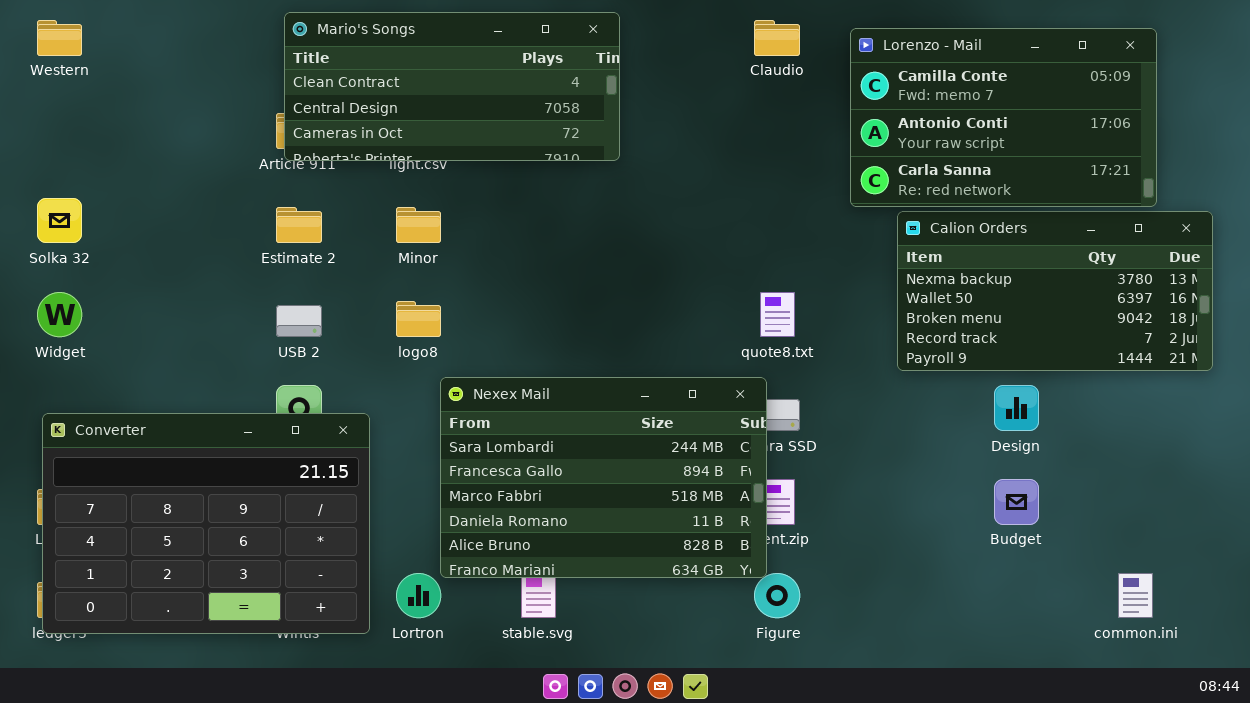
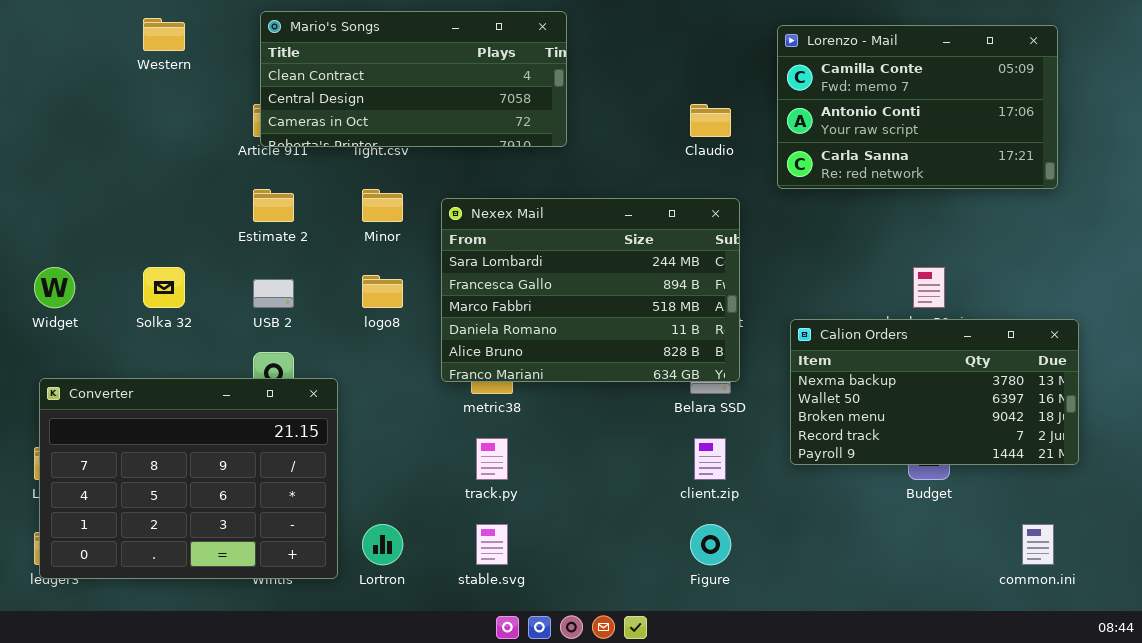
Western: [37,20,82,56] -> [143,18,185,51], moved
Claudio: [754,20,800,56] -> [690,104,731,137], moved
Solka 32: [37,198,82,243] -> [143,267,185,308], moved
Calion Orders: [897,211,1213,371] -> [790,319,1079,465], moved
Nexex Mail: [440,377,767,578] -> [441,198,740,382], moved

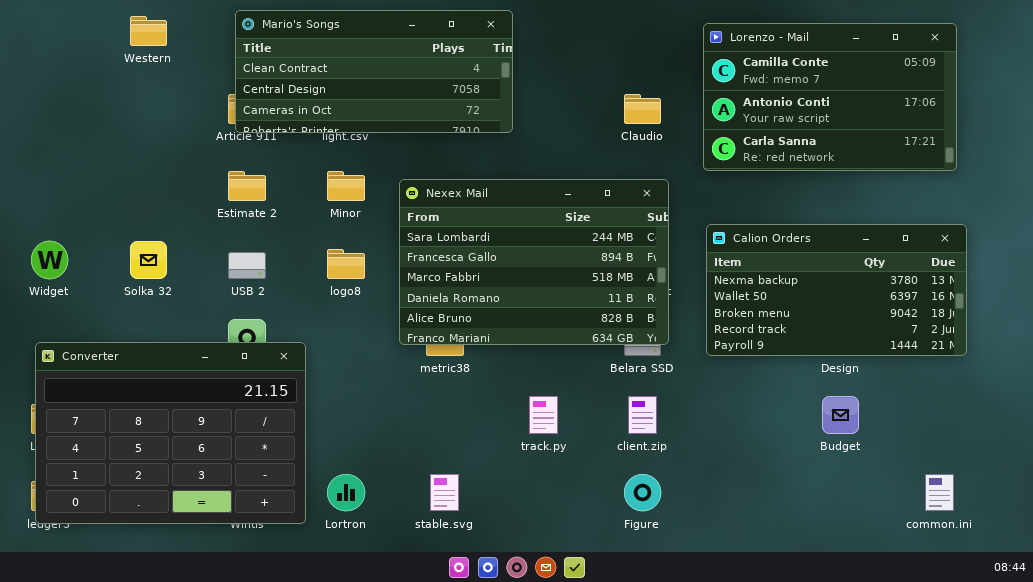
Calion Orders: [790,319,1079,465] -> [706,224,967,356], moved
track.py: [476,438,508,480] -> [529,396,558,434], moved

